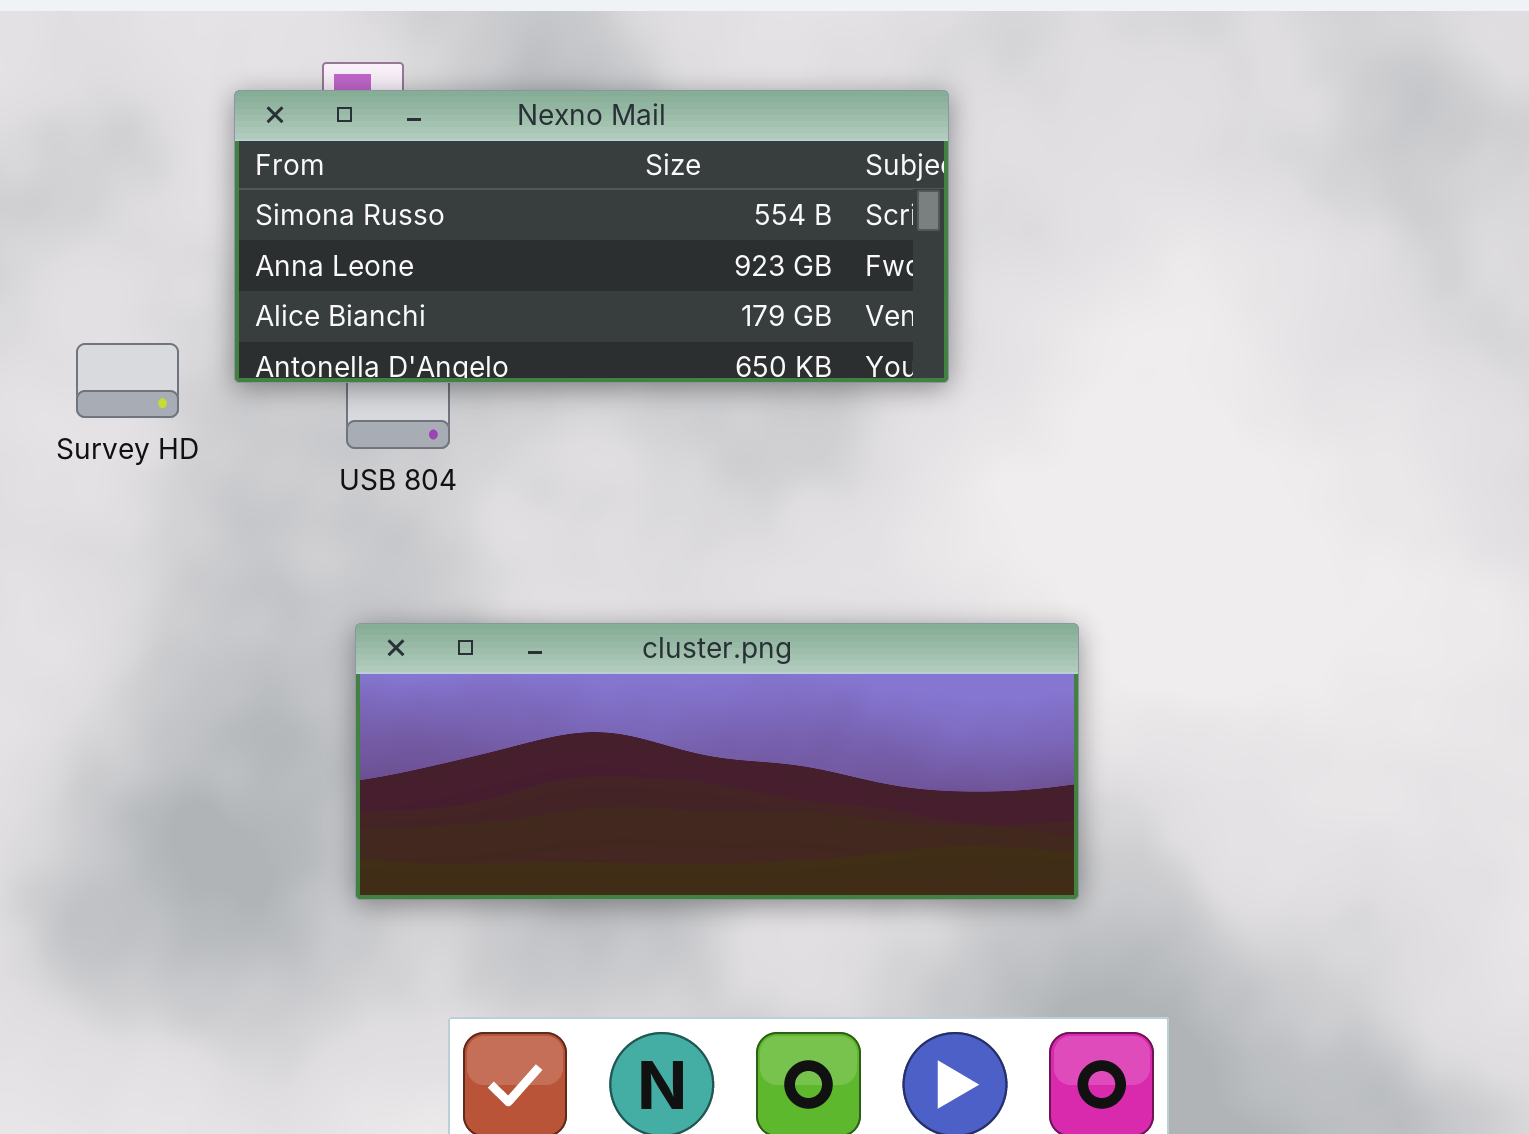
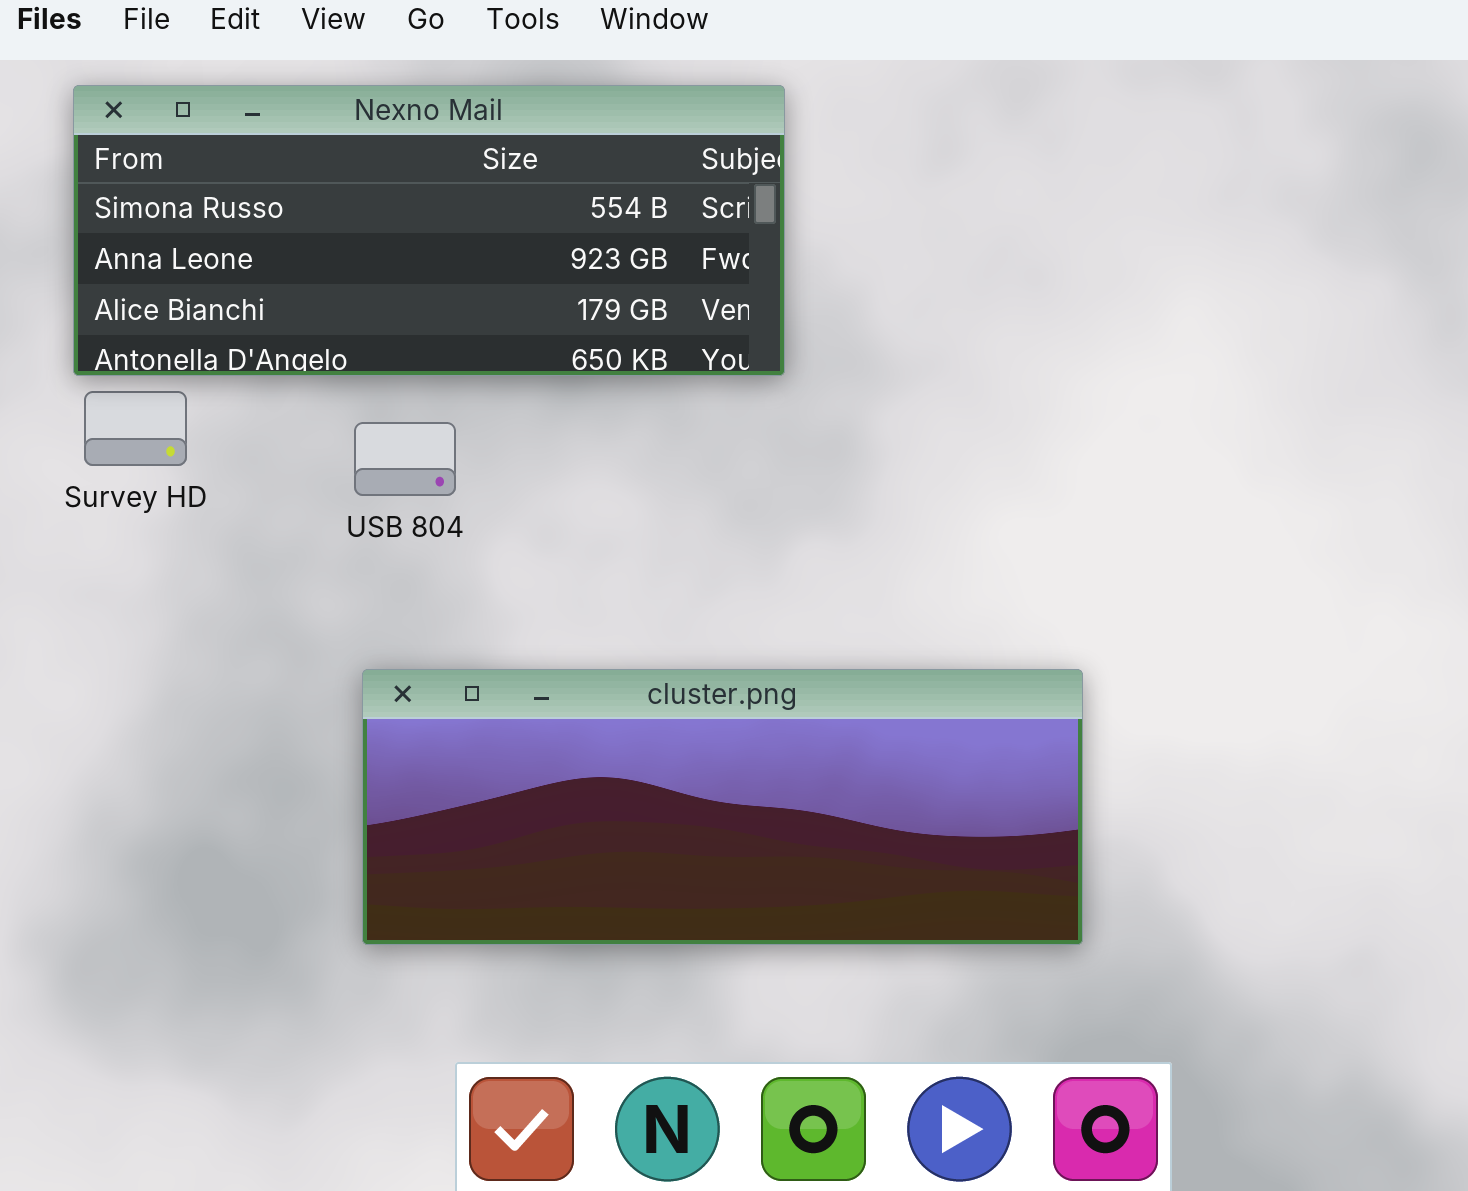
Nexno Mail: [234,90,949,383] -> [73,85,785,376], moved

